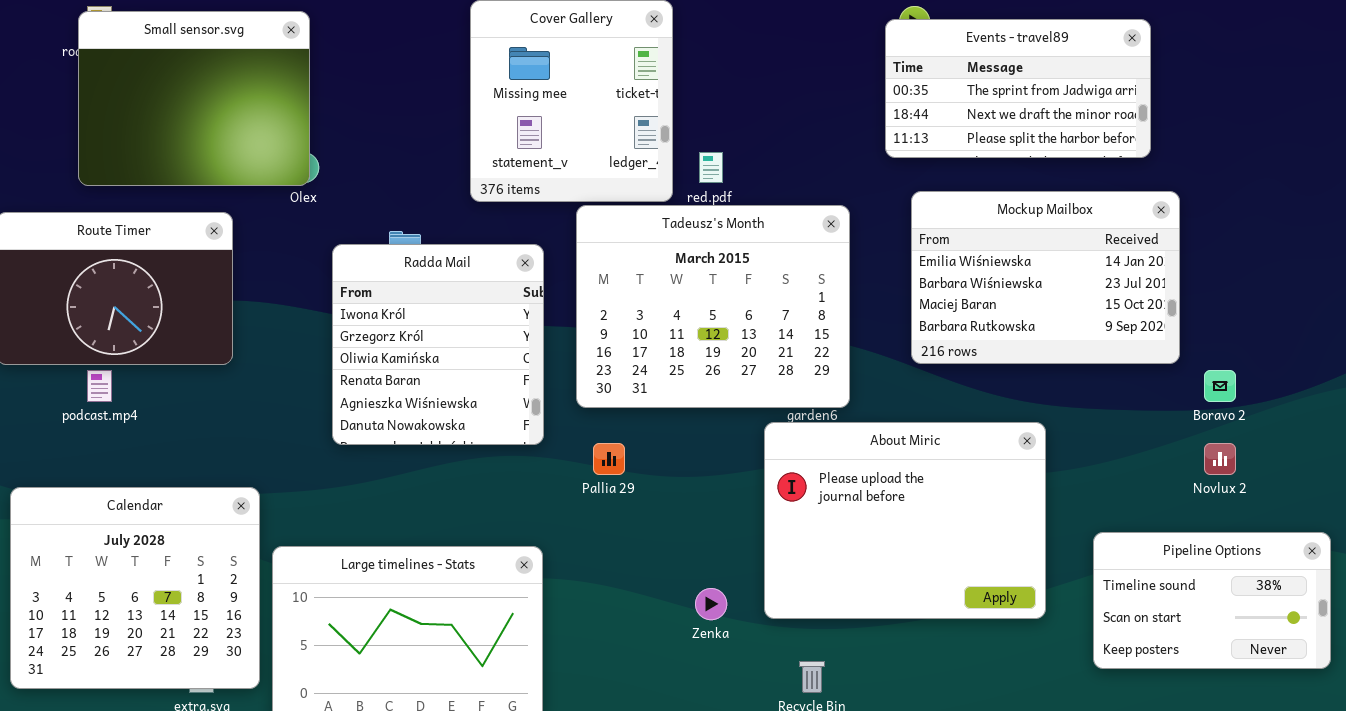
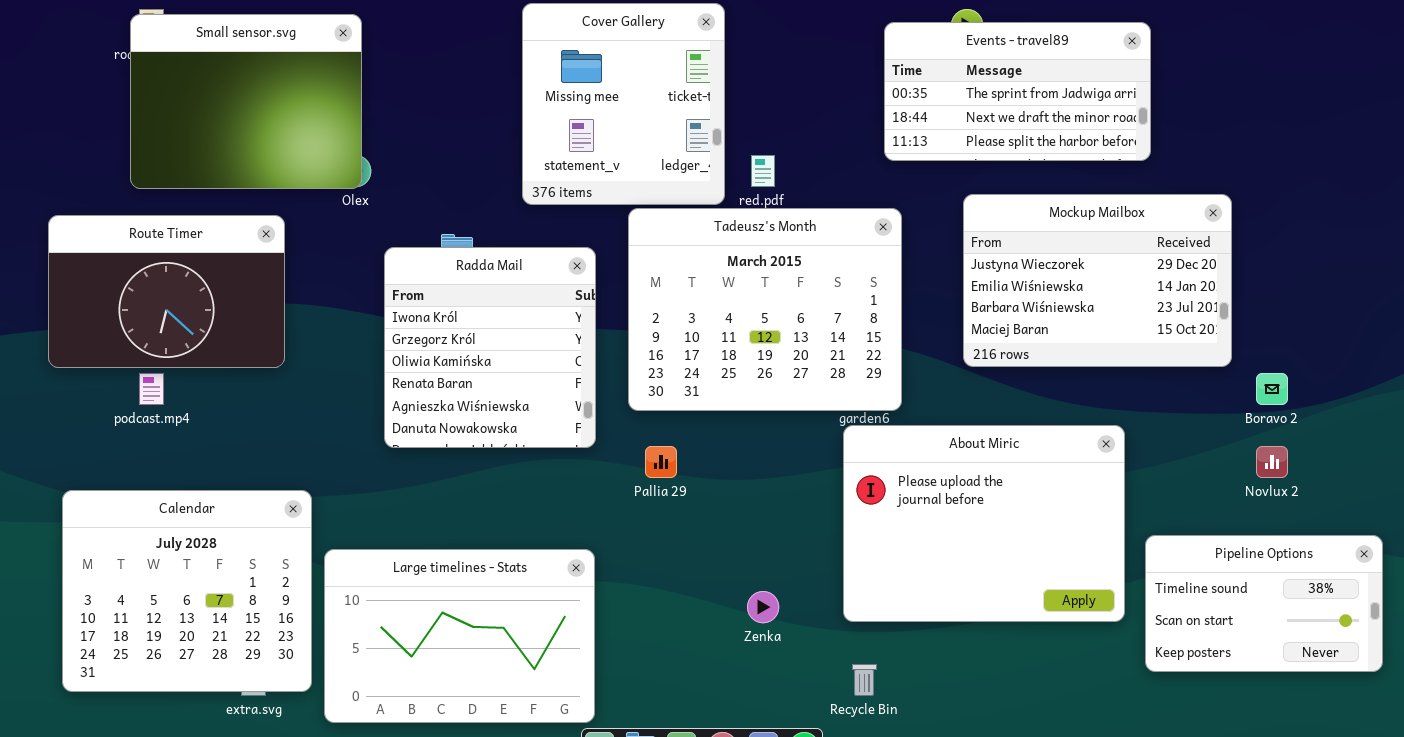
Events - travel89: [885,19,1151,158] -> [884,22,1151,161], moved
Mockup Mailbox: [911,191,1180,364] -> [963,194,1232,367], scrolled up 1 row
About Miric: [764,422,1046,619] -> [843,425,1125,622], moved

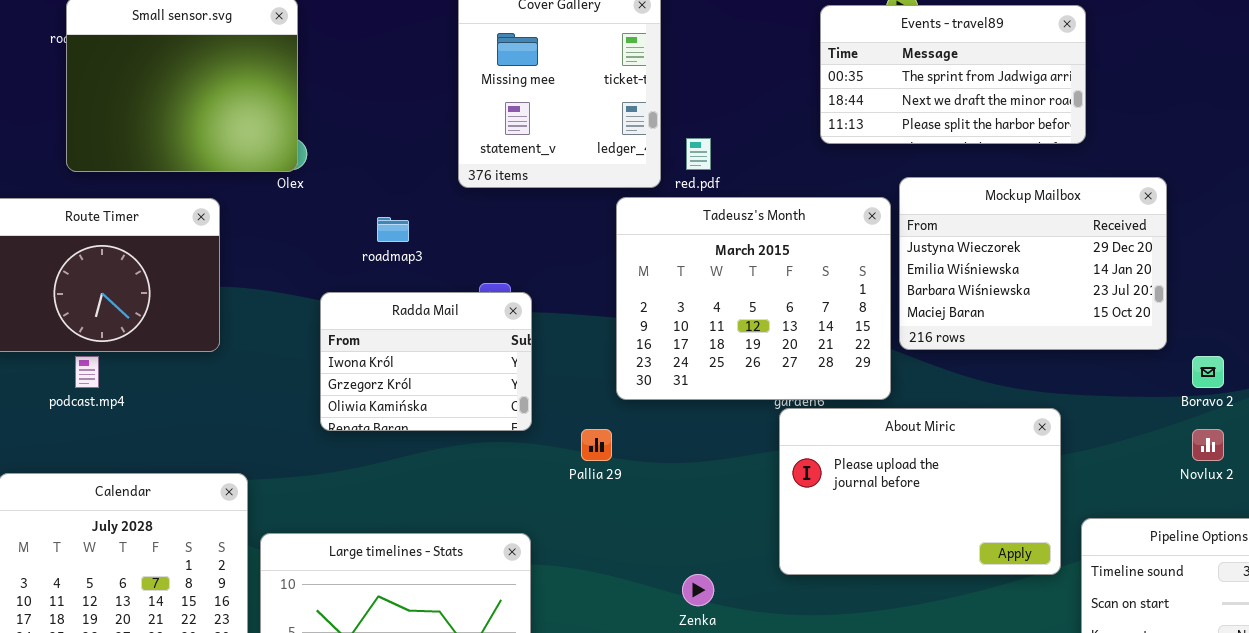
Tadeusz's Month: [628,208,902,411] -> [616,197,891,400], moved
Radda Mail: [384,247,596,448] -> [320,292,532,431], resized
About Miric: [843,425,1125,622] -> [779,408,1061,575], resized

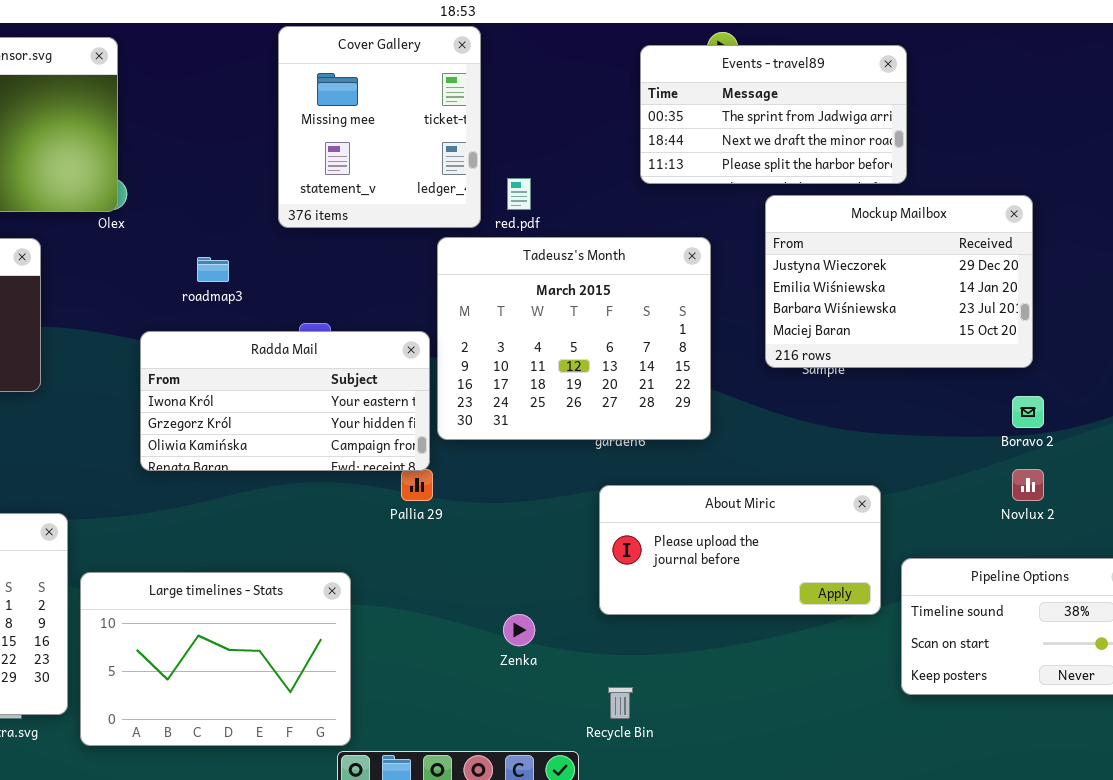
Mockup Mailbox: [899,177,1167,350] -> [765,195,1033,368], moved
Radda Mail: [320,292,532,431] -> [140,331,430,471], resized
About Miric: [779,408,1061,575] -> [599,485,881,615], resized

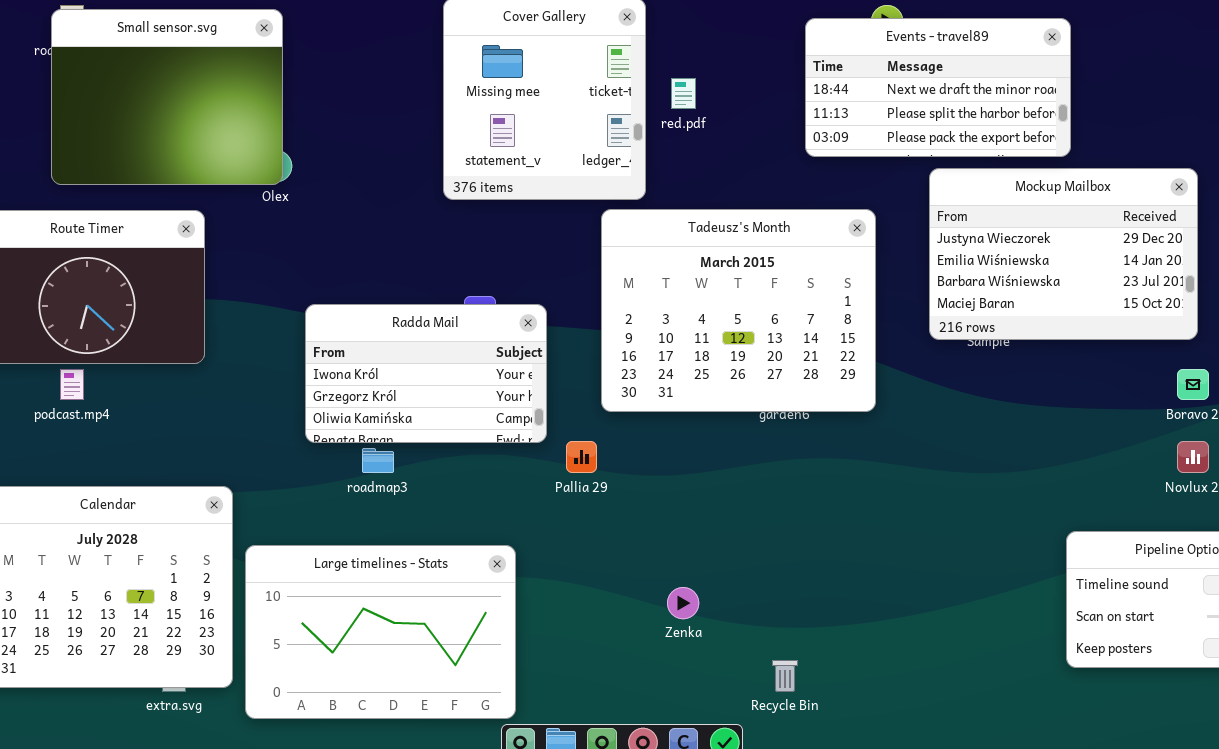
Events - travel89: [640,45,907,184] -> [805,18,1071,157], scrolled down 1 row
red.pdf: [507,178,531,210] -> [671,78,696,109], moved
roadmap3: [197,257,229,282] -> [362,448,394,473], moved
Radda Mail: [140,331,430,471] -> [305,304,547,443], resized
About Miric: [599,485,881,615] -> none, closed

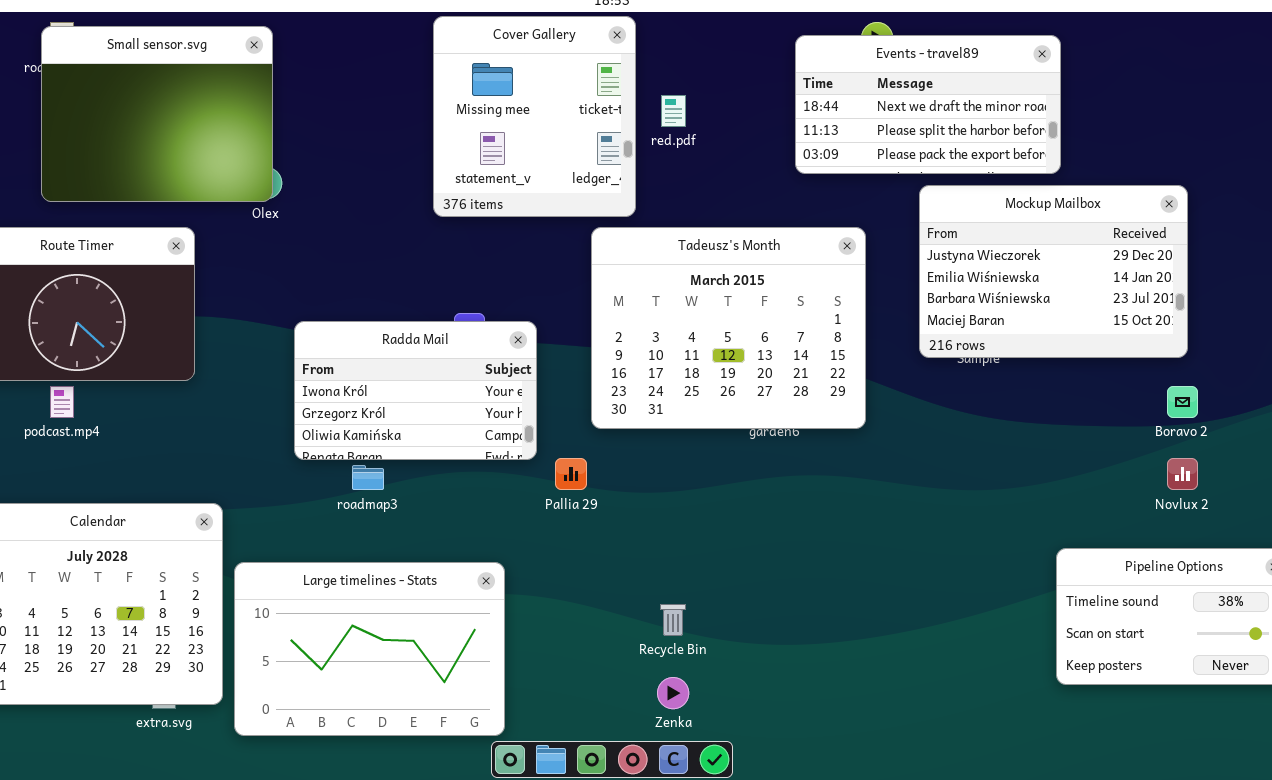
Zenka: [667,587,699,619] -> [657,677,689,709], moved
Recycle Bin: [772,660,798,692] -> [660,604,686,636], moved

